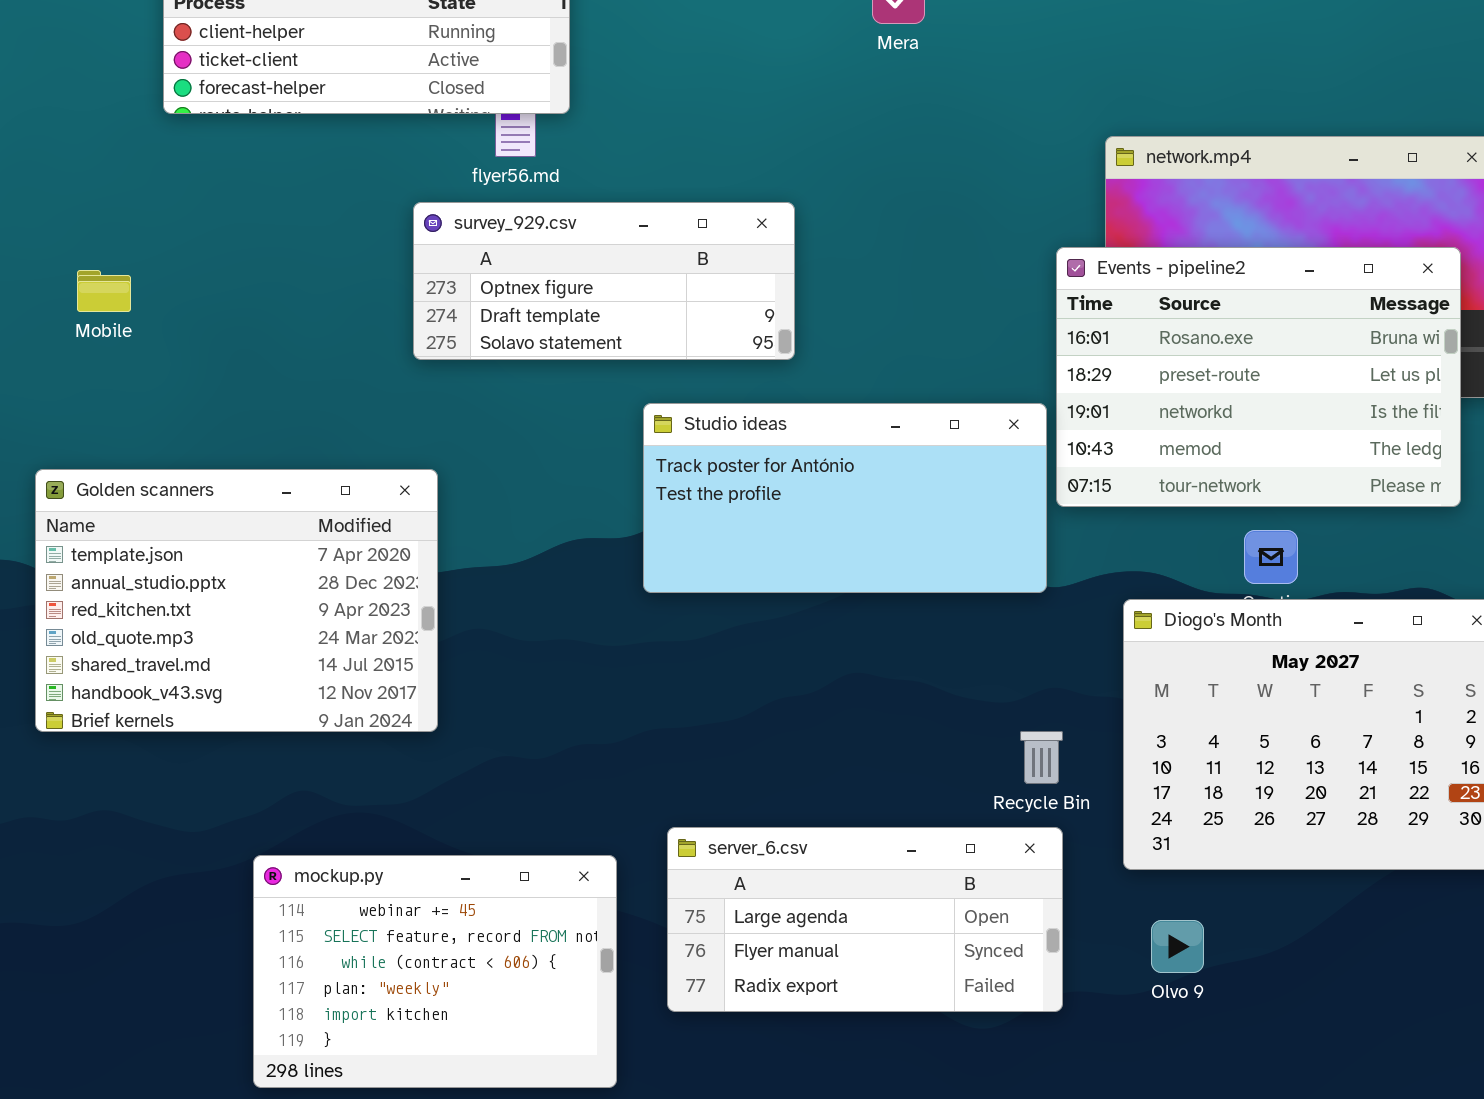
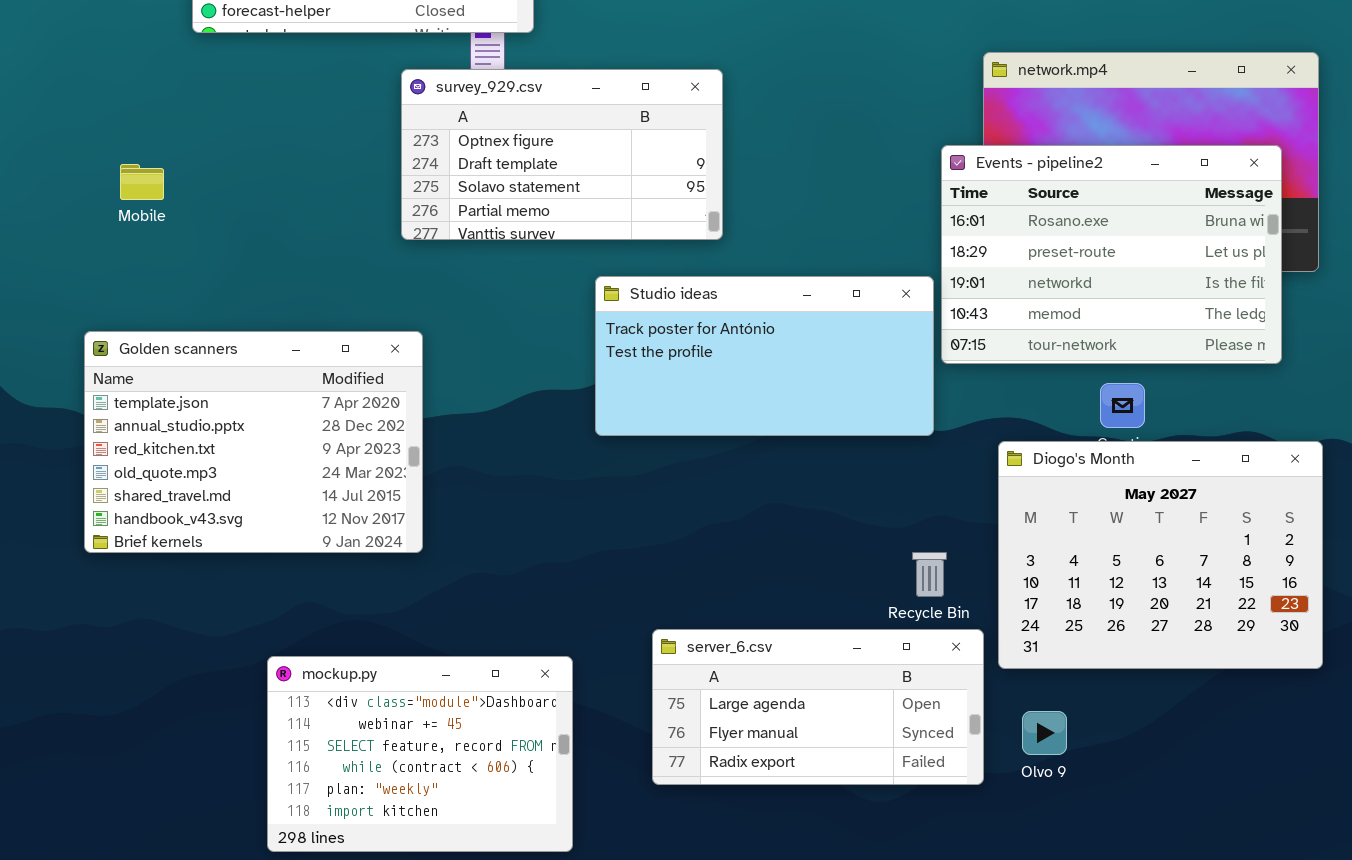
survey_929.csv: [413,202,795,360] -> [401,69,723,240], resized
server_6.csv: [667,827,1063,1012] -> [652,629,984,785], moved
mockup.py: [253,855,617,1088] -> [267,656,573,852], scrolled up 1 row

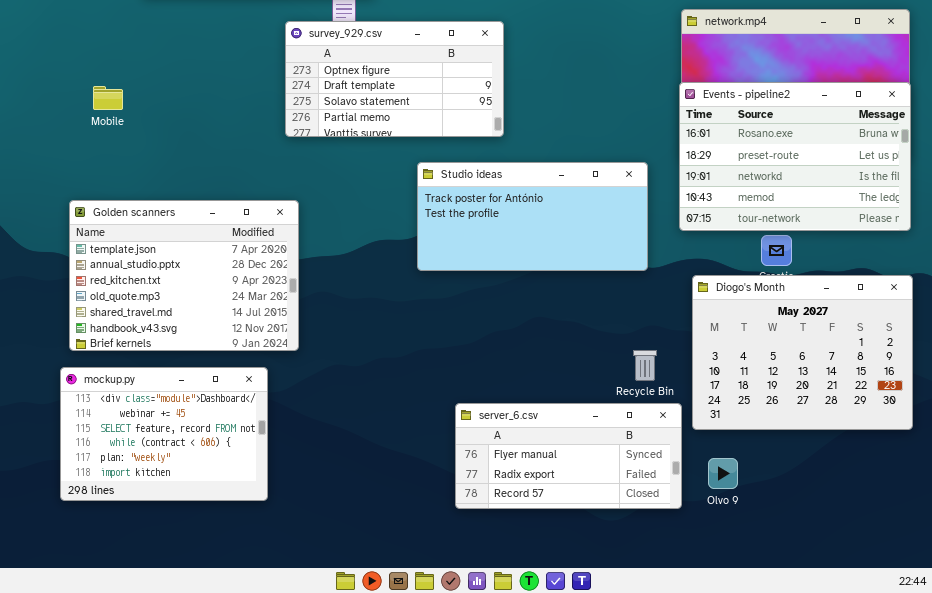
Events - pipeline2: [941,145,1282,364] -> [679,82,911,231], moved
server_6.csv: [652,629,984,785] -> [455,403,682,509], scrolled down 1 row
mockup.py: [267,656,573,852] -> [60,367,268,501], moved

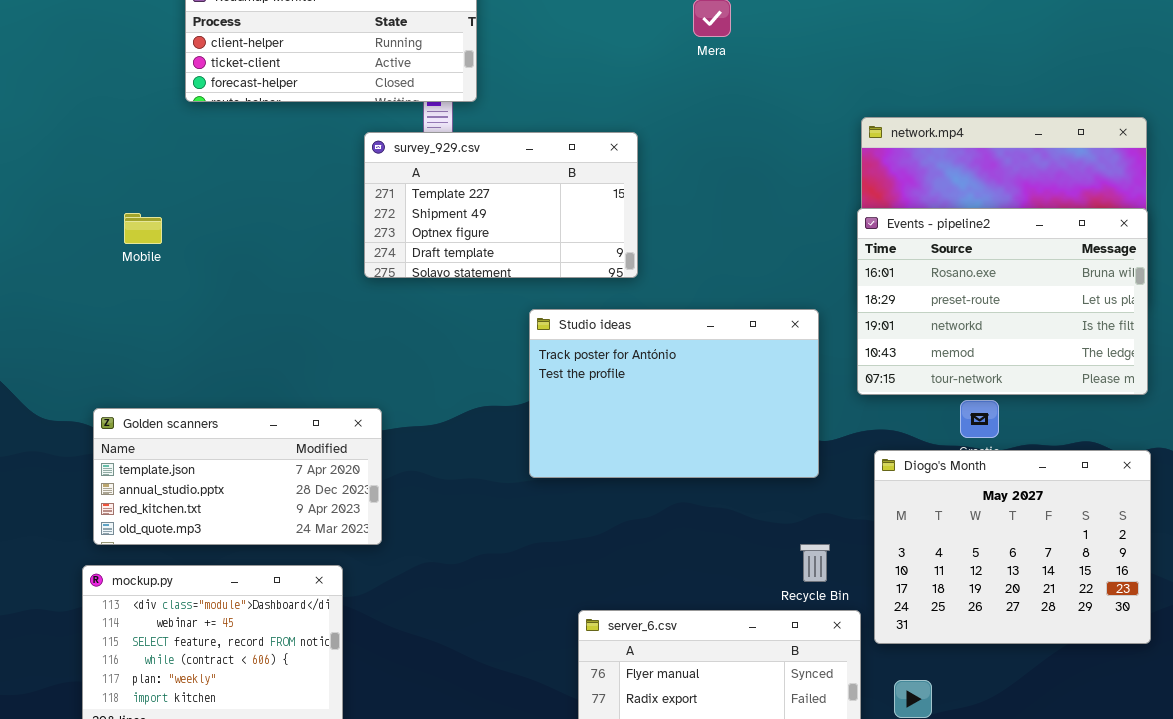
survey_929.csv: [285,21,504,137] -> [364,132,638,278], scrolled up 2 rows
Studio ideas: [417,162,648,271] -> [529,309,819,478], resized
Golden scanners: [69,200,299,351] -> [93,408,382,545], resized

